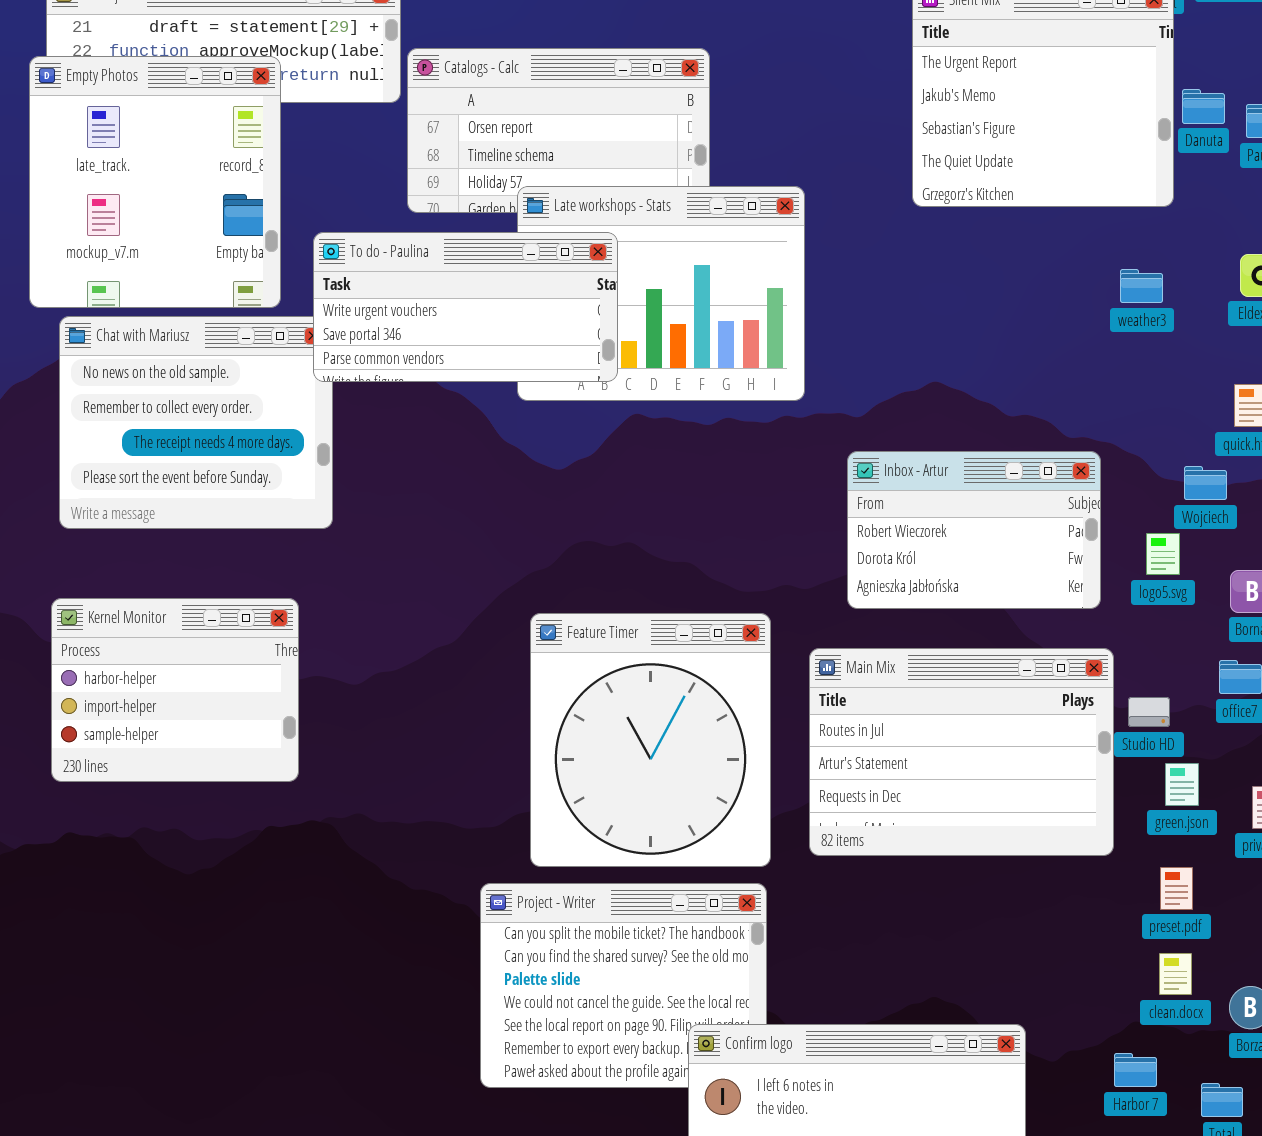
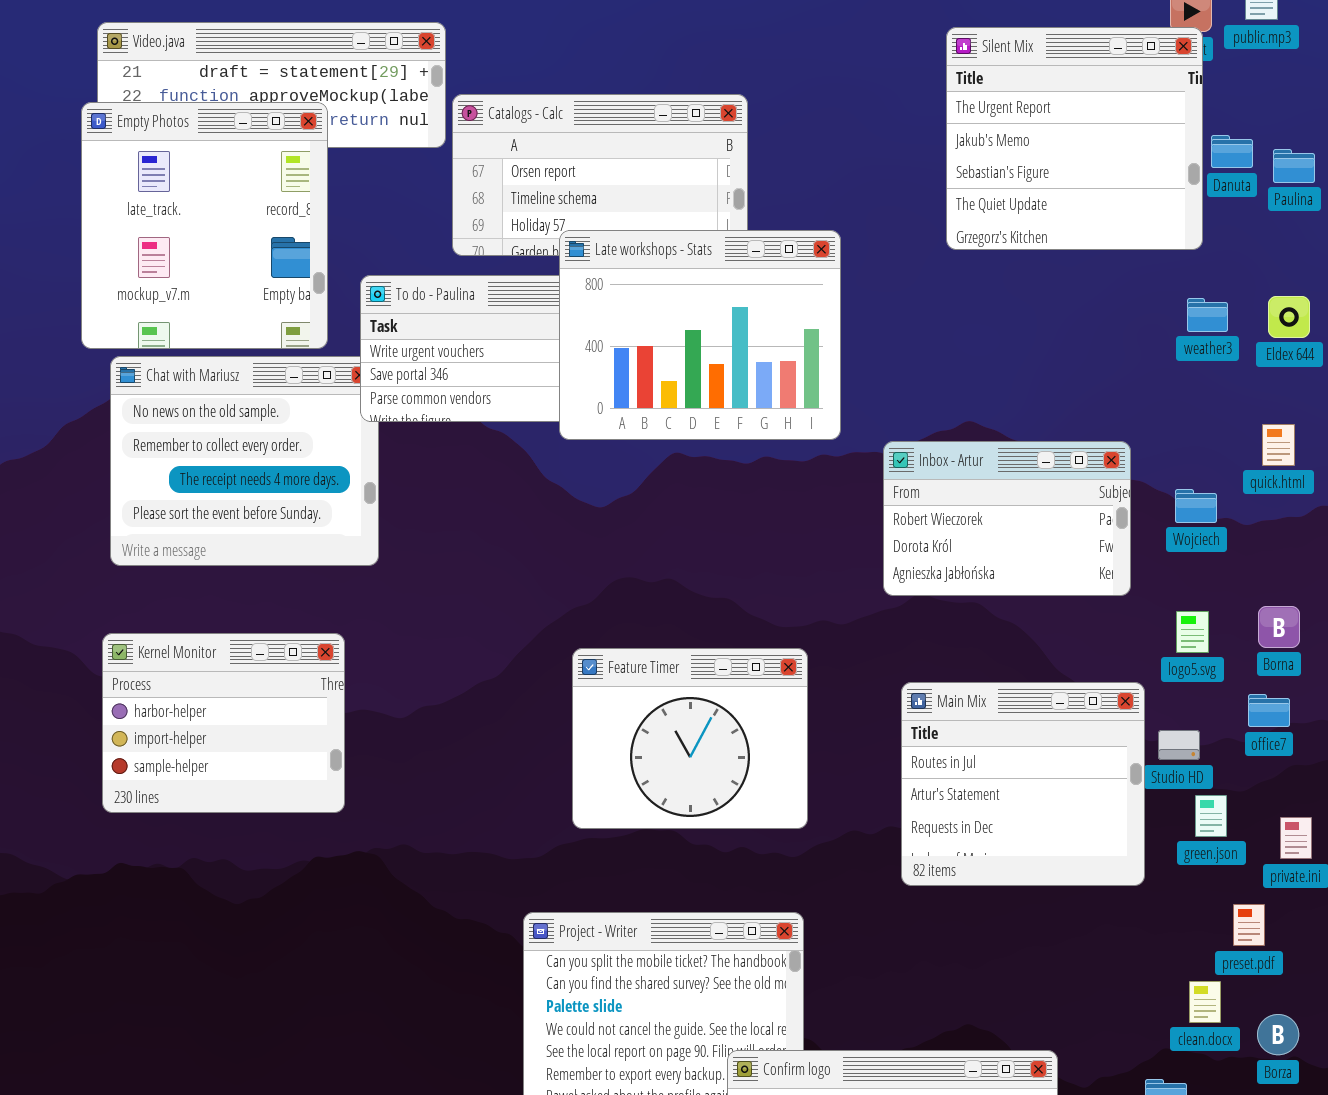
Late workshops - Stats: [517,186,805,401] -> [559,230,841,440], raised
weather3: [1120,269,1163,303] -> [1187,298,1228,332], moved
Inbox - Artur: [847,451,1101,609] -> [883,441,1131,596], moved
Wojciech: [1184,466,1227,500] -> [1175,489,1217,523], moved
logo5.svg: [1146,533,1180,575] -> [1176,611,1209,653], moved
Feature Timer: [530,613,771,867] -> [572,648,808,829], resized
Main Mix: [809,648,1114,856] -> [901,682,1145,886], resized
preset.pdf: [1160,867,1193,910] -> [1233,904,1265,946], moved

